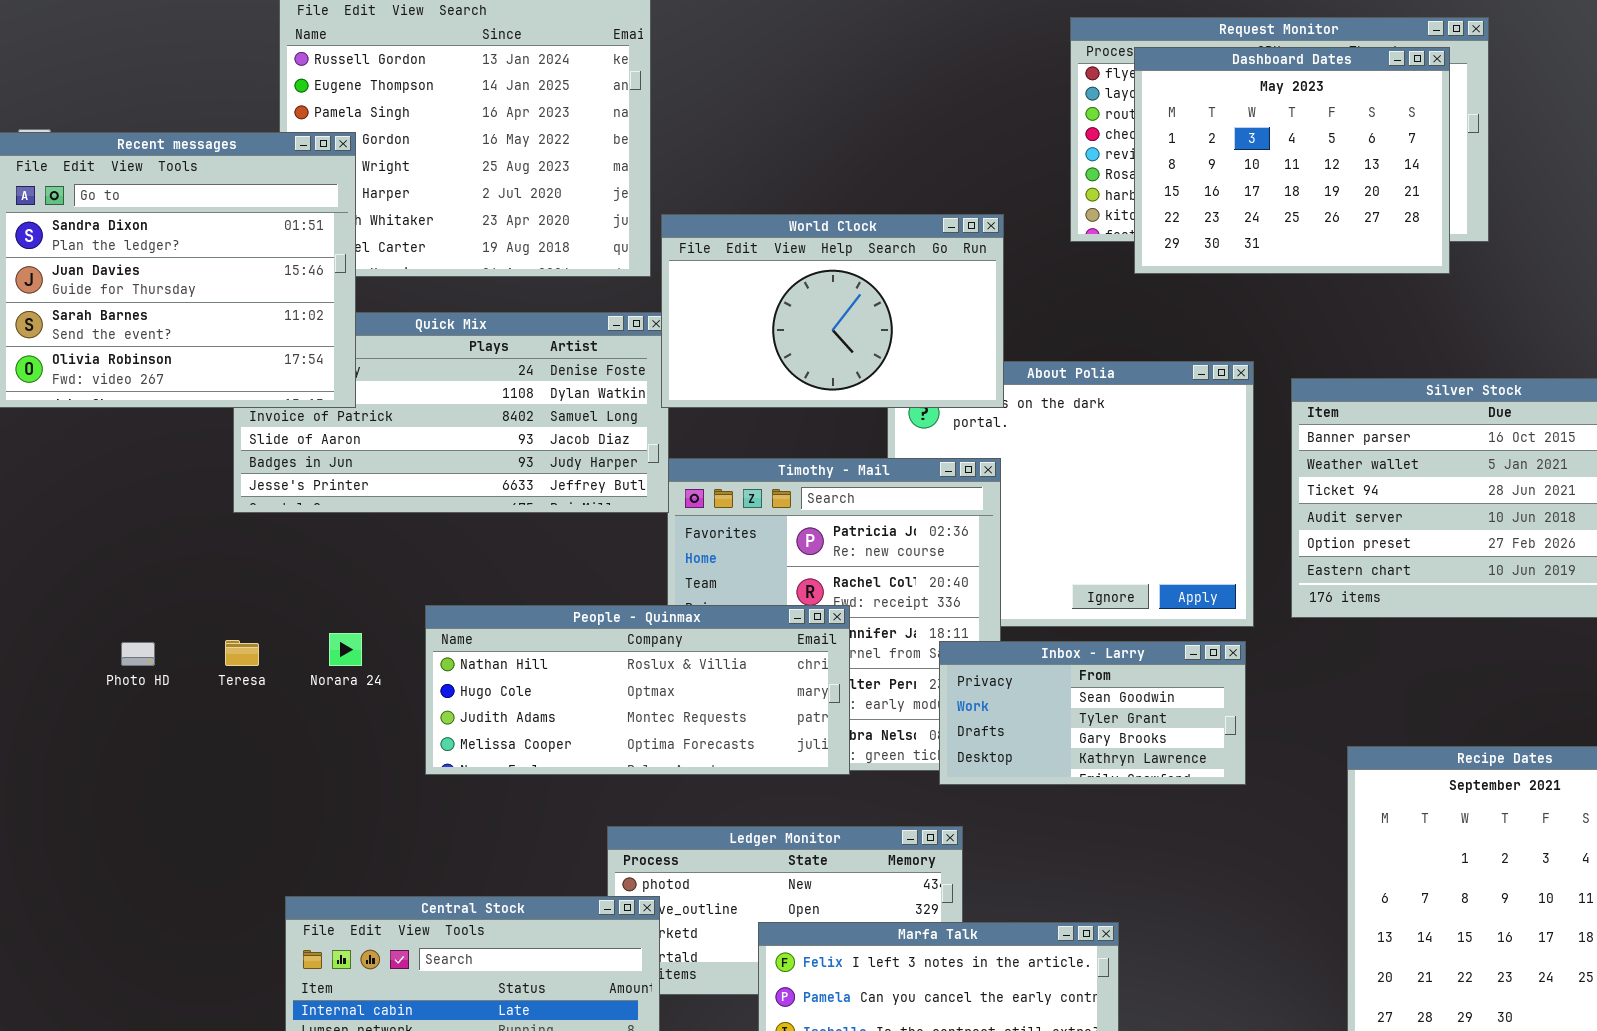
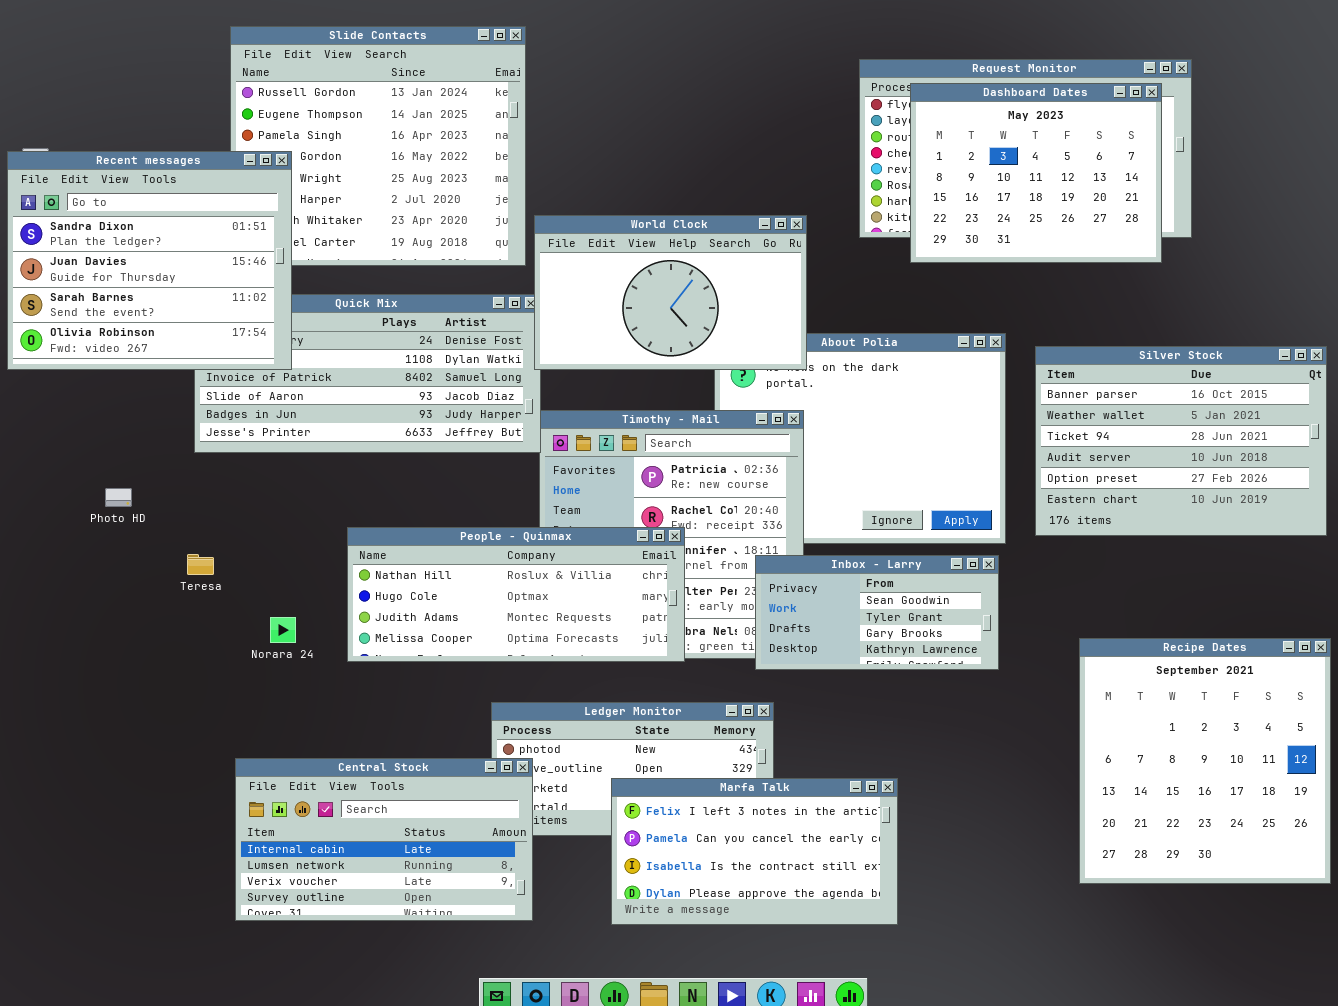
Norara 24: [329,633,362,666] -> [270,617,296,643], moved
Photo HD: [121,642,155,666] -> [105,488,132,507], moved

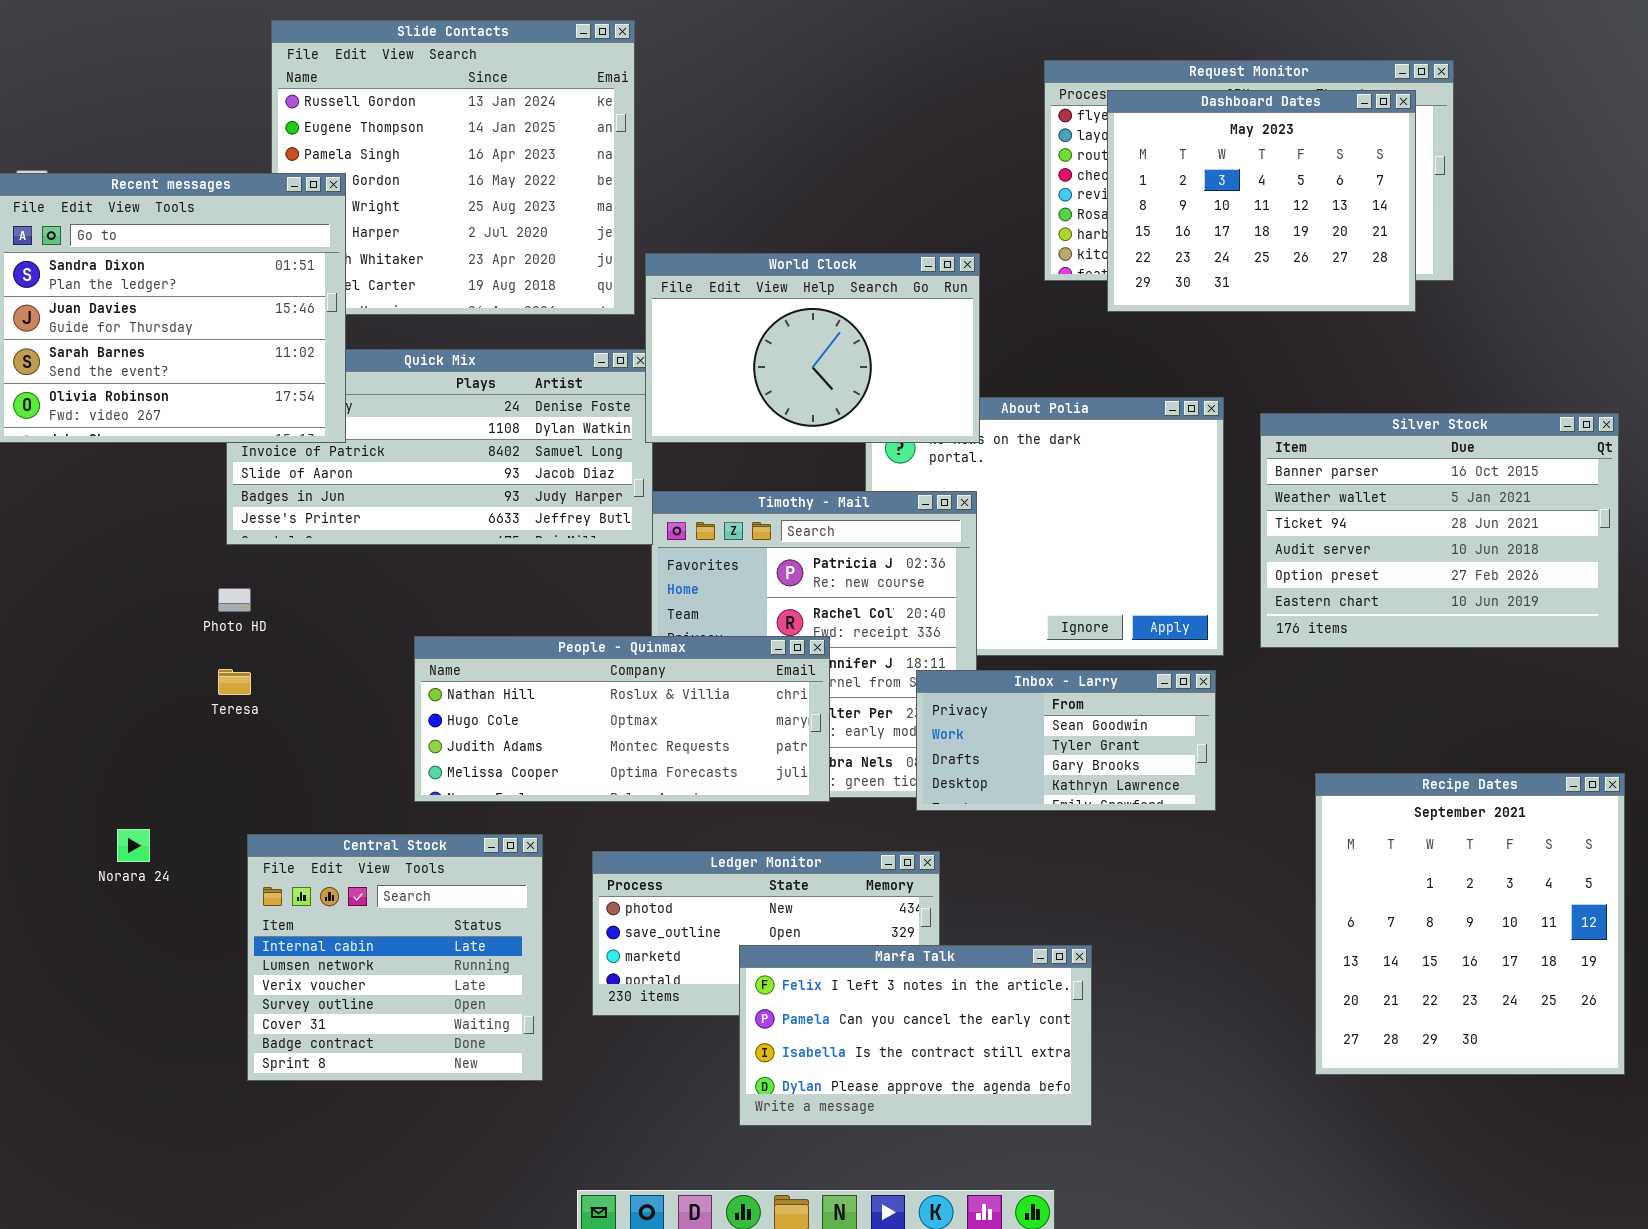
Photo HD: [105,488,132,507] -> [218,588,251,612], moved
Norara 24: [270,617,296,643] -> [117,829,150,862], moved
Central Stock: [235,758,533,921] -> [247,834,543,1081], moved, resized

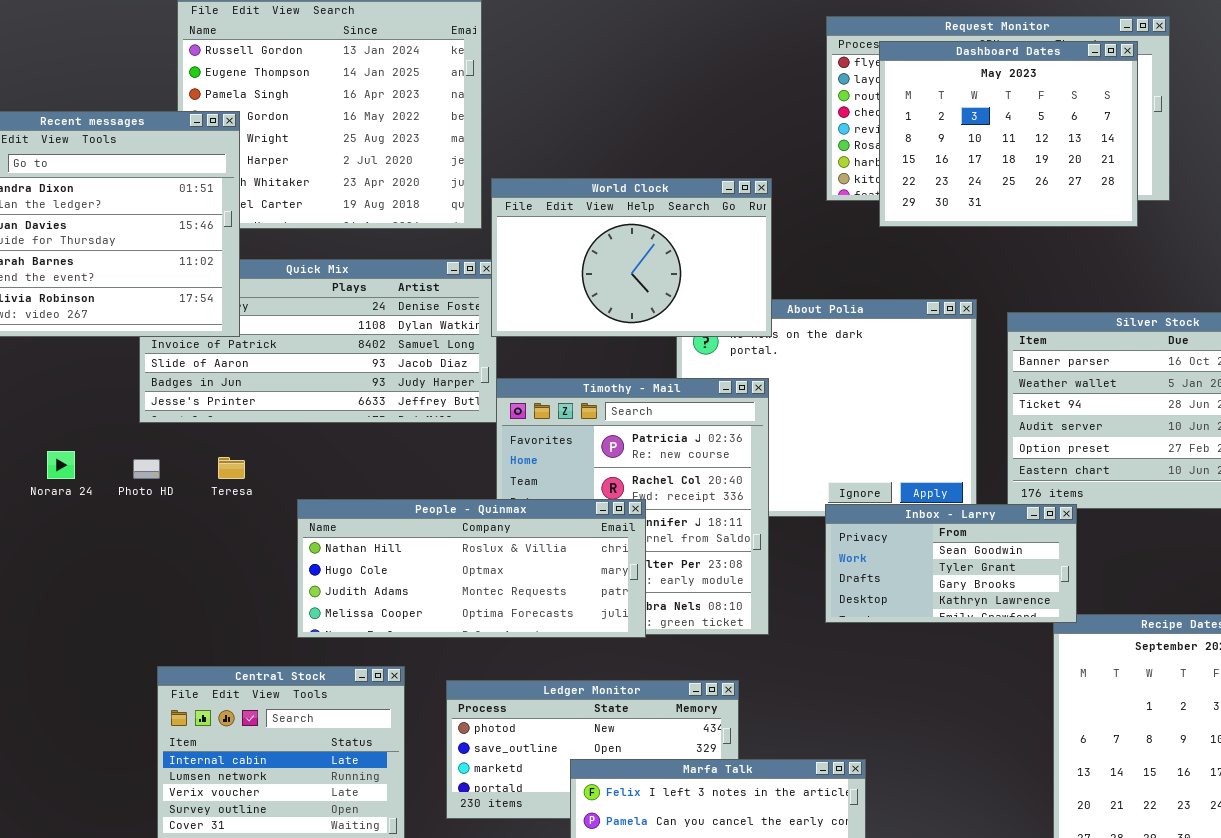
Teresa: [218,669,251,695] -> [218,457,245,479], moved
Inbox - Larry: [916,670,1216,811] -> [825,504,1077,623], moved
Norara 24: [117,829,150,862] -> [47,451,75,479], moved

